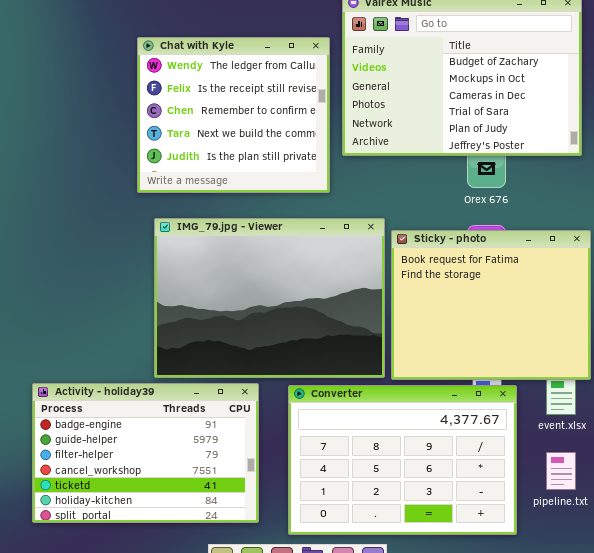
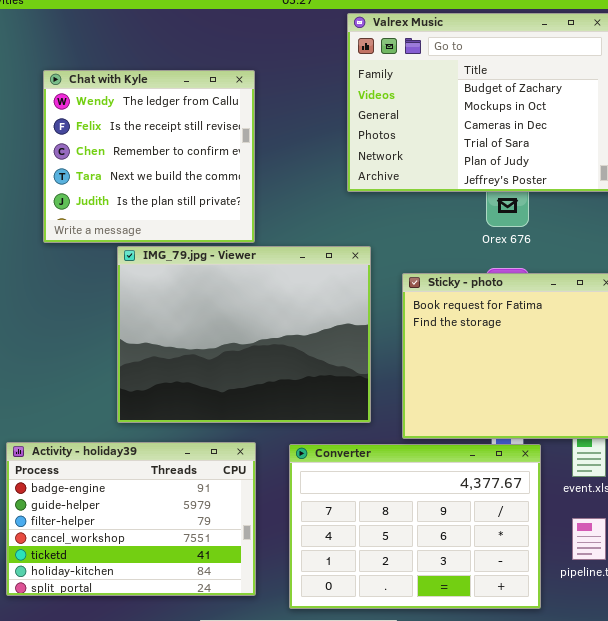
Chat with Kyle: [137,37,330,193] -> [43,70,255,243], moved
IMG_79.jpg - Viewer: [154,218,385,378] -> [117,246,371,423], moved

